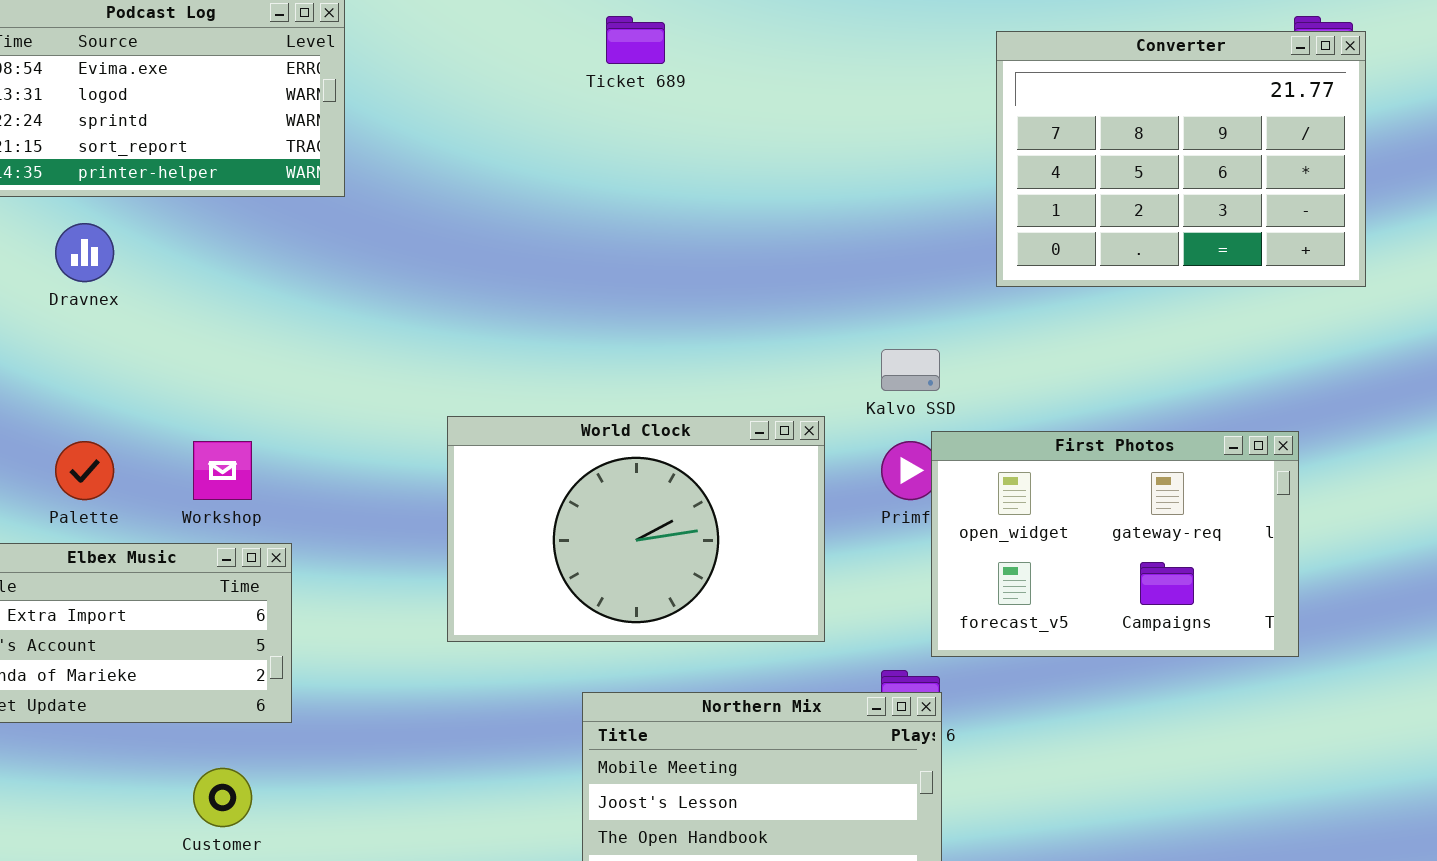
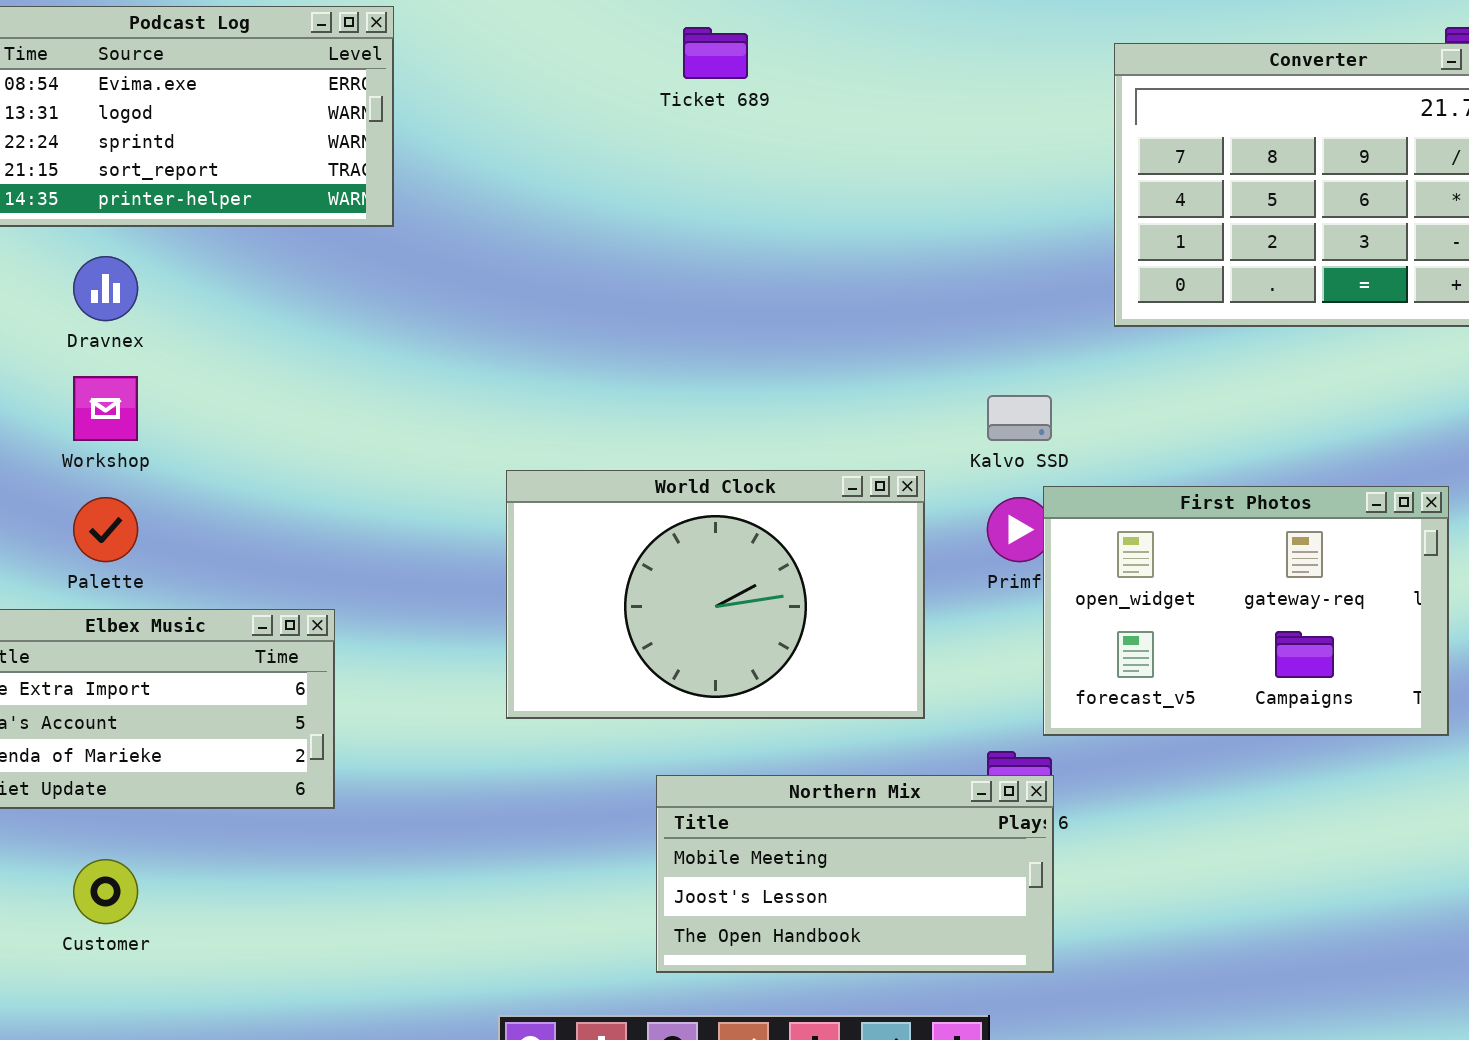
Workshop: [193,441,252,500] -> [73,376,138,441], moved
Customer: [193,768,252,827] -> [73,859,138,924], moved

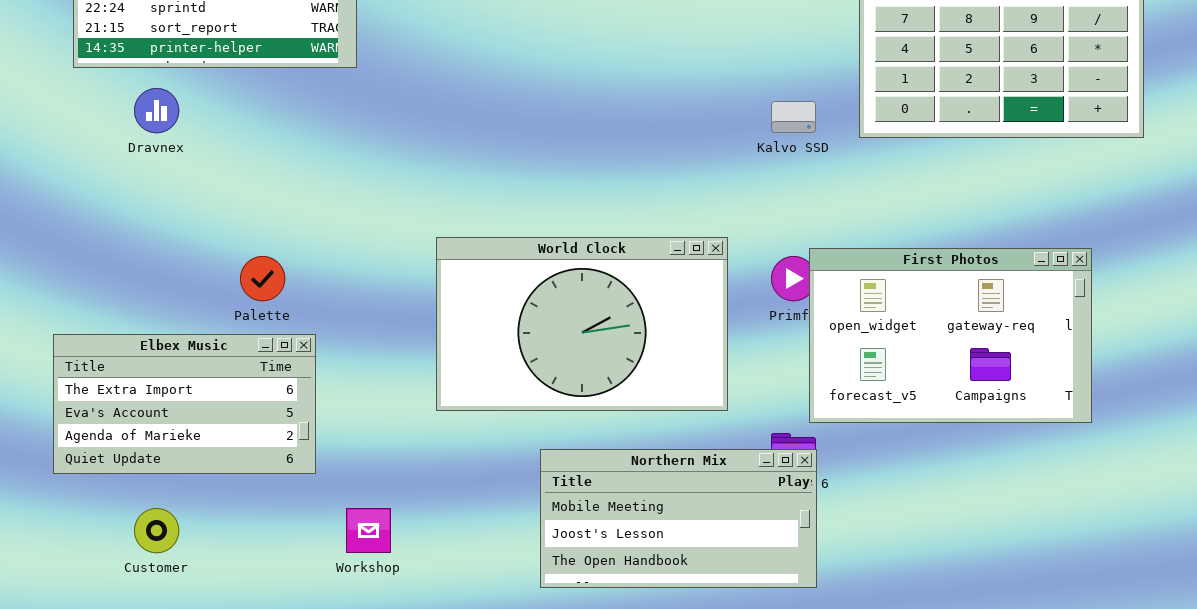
Workshop: [73,376,138,441] -> [346,508,391,553], moved
Kalvo SSD: [987,395,1052,441] -> [771,101,816,133], moved
Palette: [73,497,138,562] -> [240,256,285,301], moved

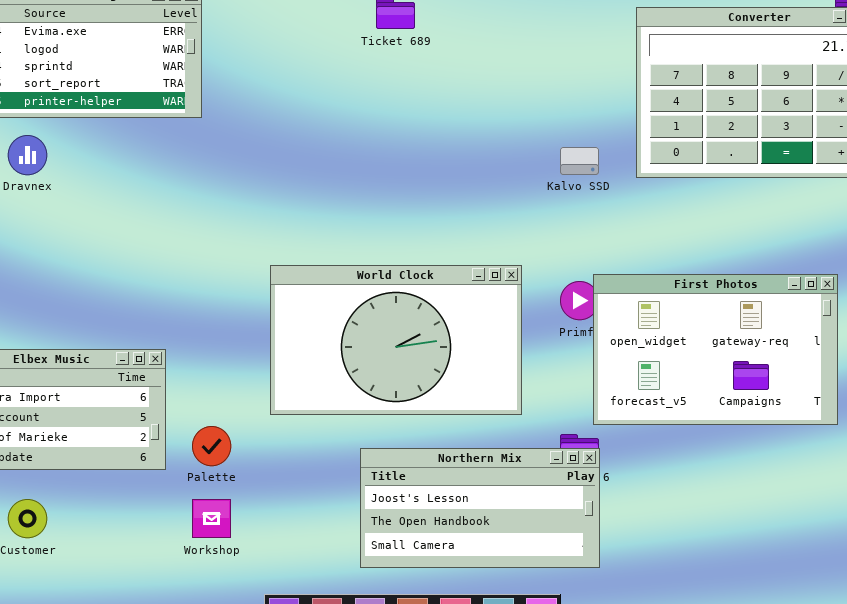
Palette: [240,256,285,301] -> [192,426,231,466], moved
Northern Mix: [540,449,817,588] -> [360,448,600,568], scrolled down 1 row

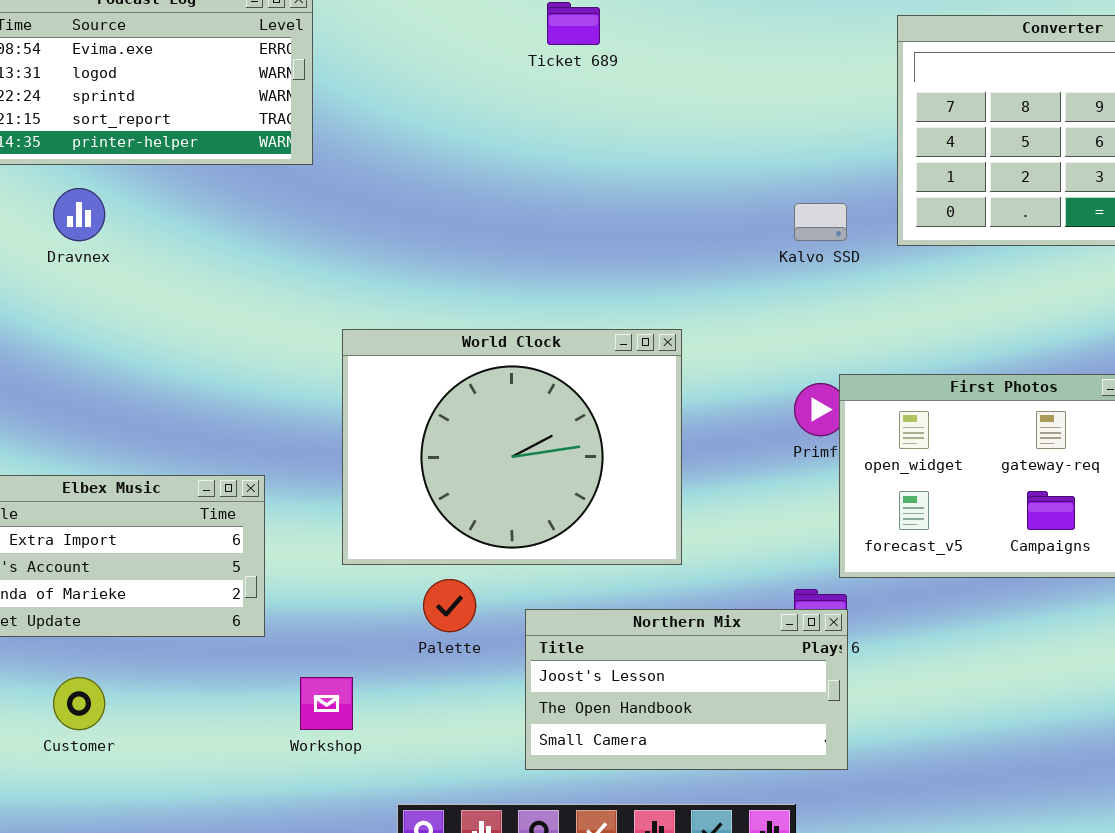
World Clock: [270,265,522,415] -> [342,329,682,565], moved, resized
Palette: [192,426,231,466] -> [423,579,476,632], moved

